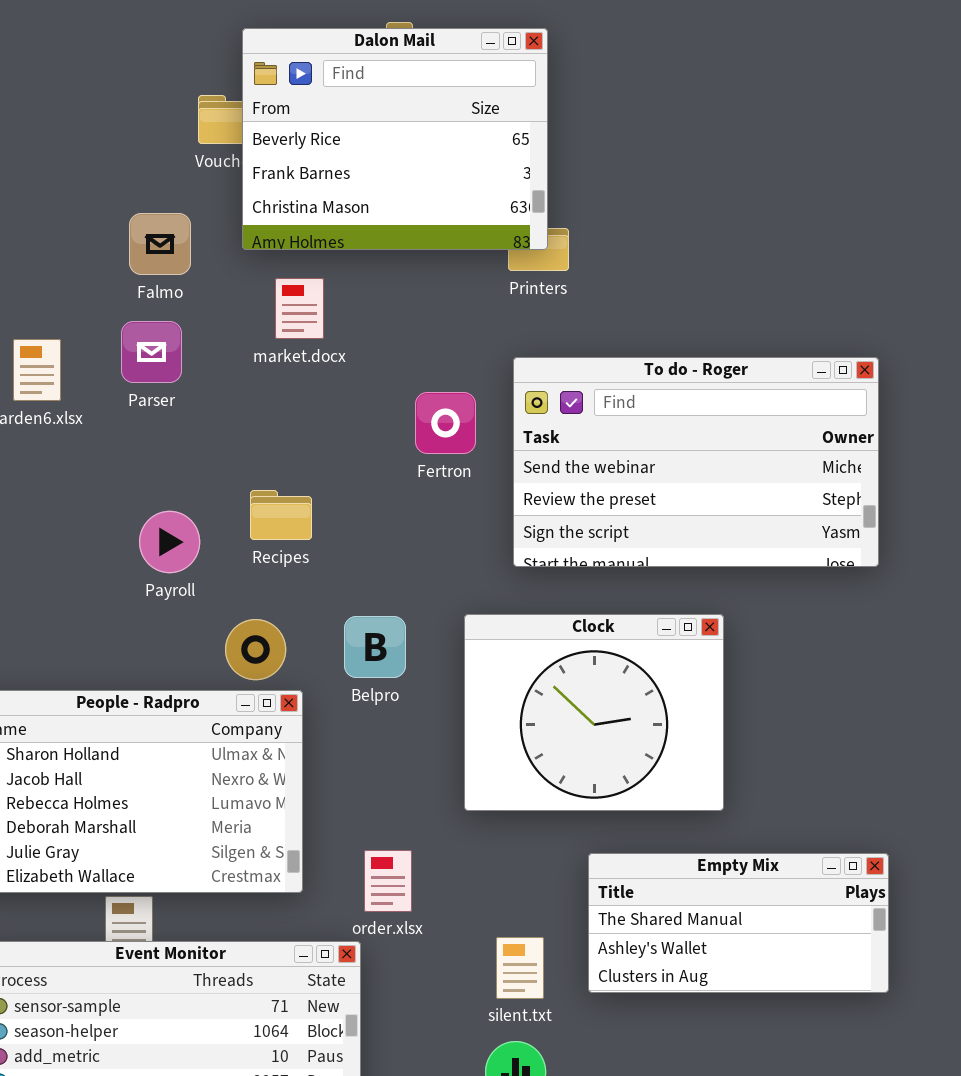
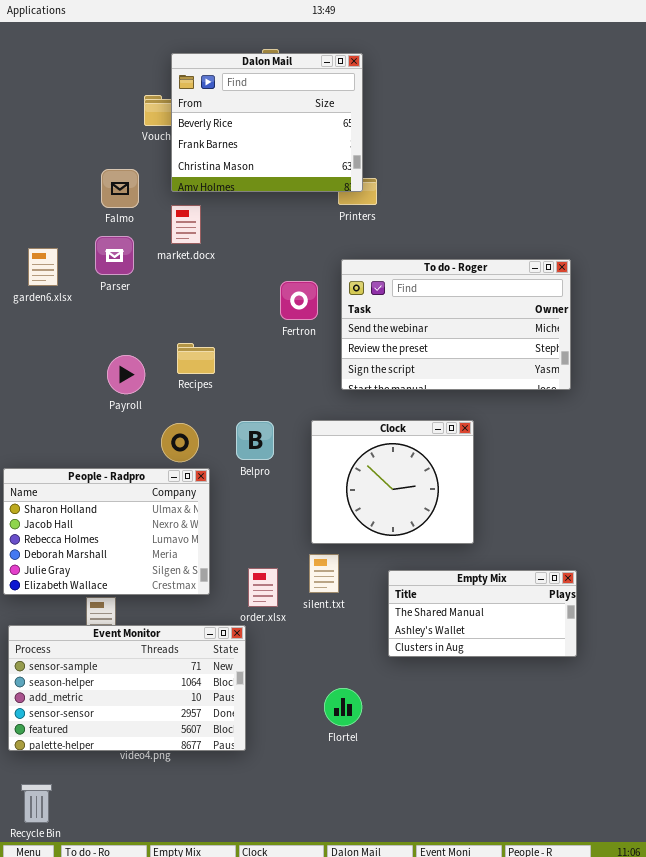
market.docx: [275,278,324,339] -> [171,205,201,244], moved
silent.txt: [496,937,544,999] -> [309,554,339,593], moved

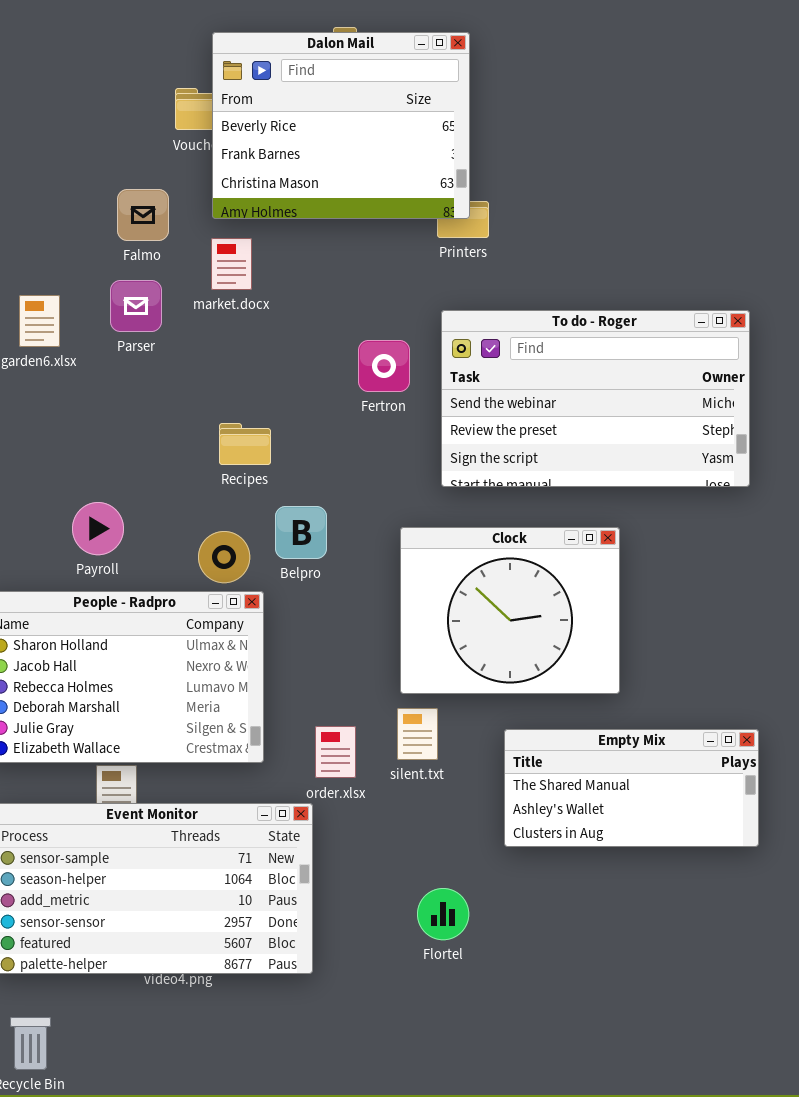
Payroll: [107,355,145,394] -> [72,502,124,555], moved
Belpro: [236,421,274,460] -> [275,506,327,559], moved

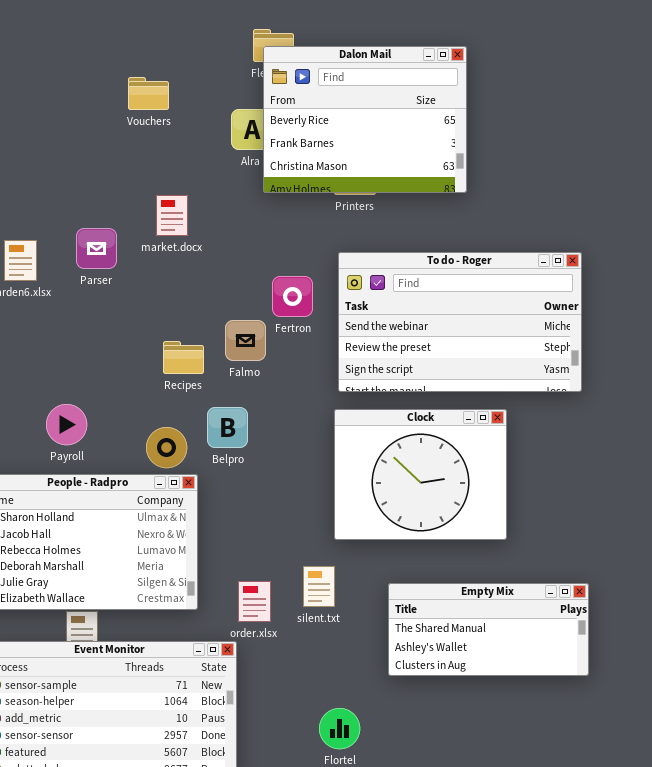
Dalon Mail: [212,32,470,219] -> [263,46,467,193], moved
Falmo: [117,189,169,241] -> [225,320,266,361], moved
Clock: [400,527,620,694] -> [334,409,507,540], moved

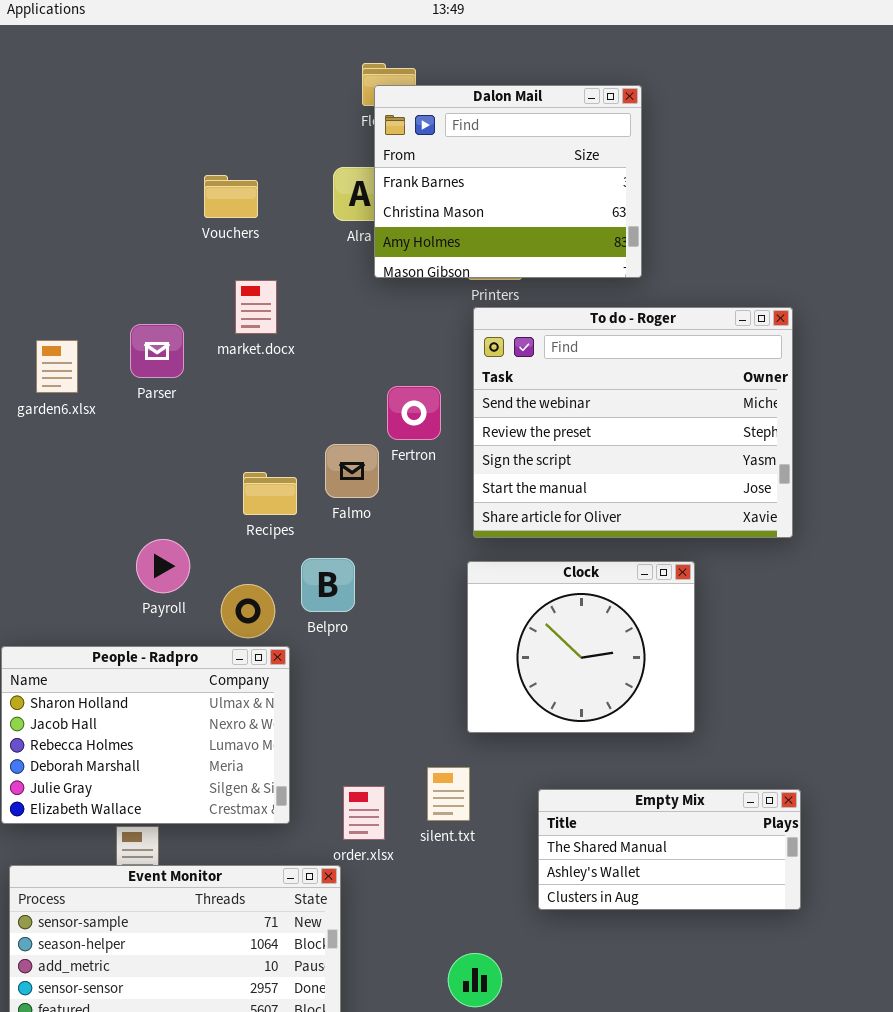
Dalon Mail: [263,46,467,193] -> [374,85,642,278], scrolled down 1 row
Vouchers: [128,77,169,110] -> [204,175,258,218], moved
To do - Roger: [338,252,582,392] -> [473,307,793,538], resized
Payroll: [46,404,87,445] -> [136,539,190,593], moved

